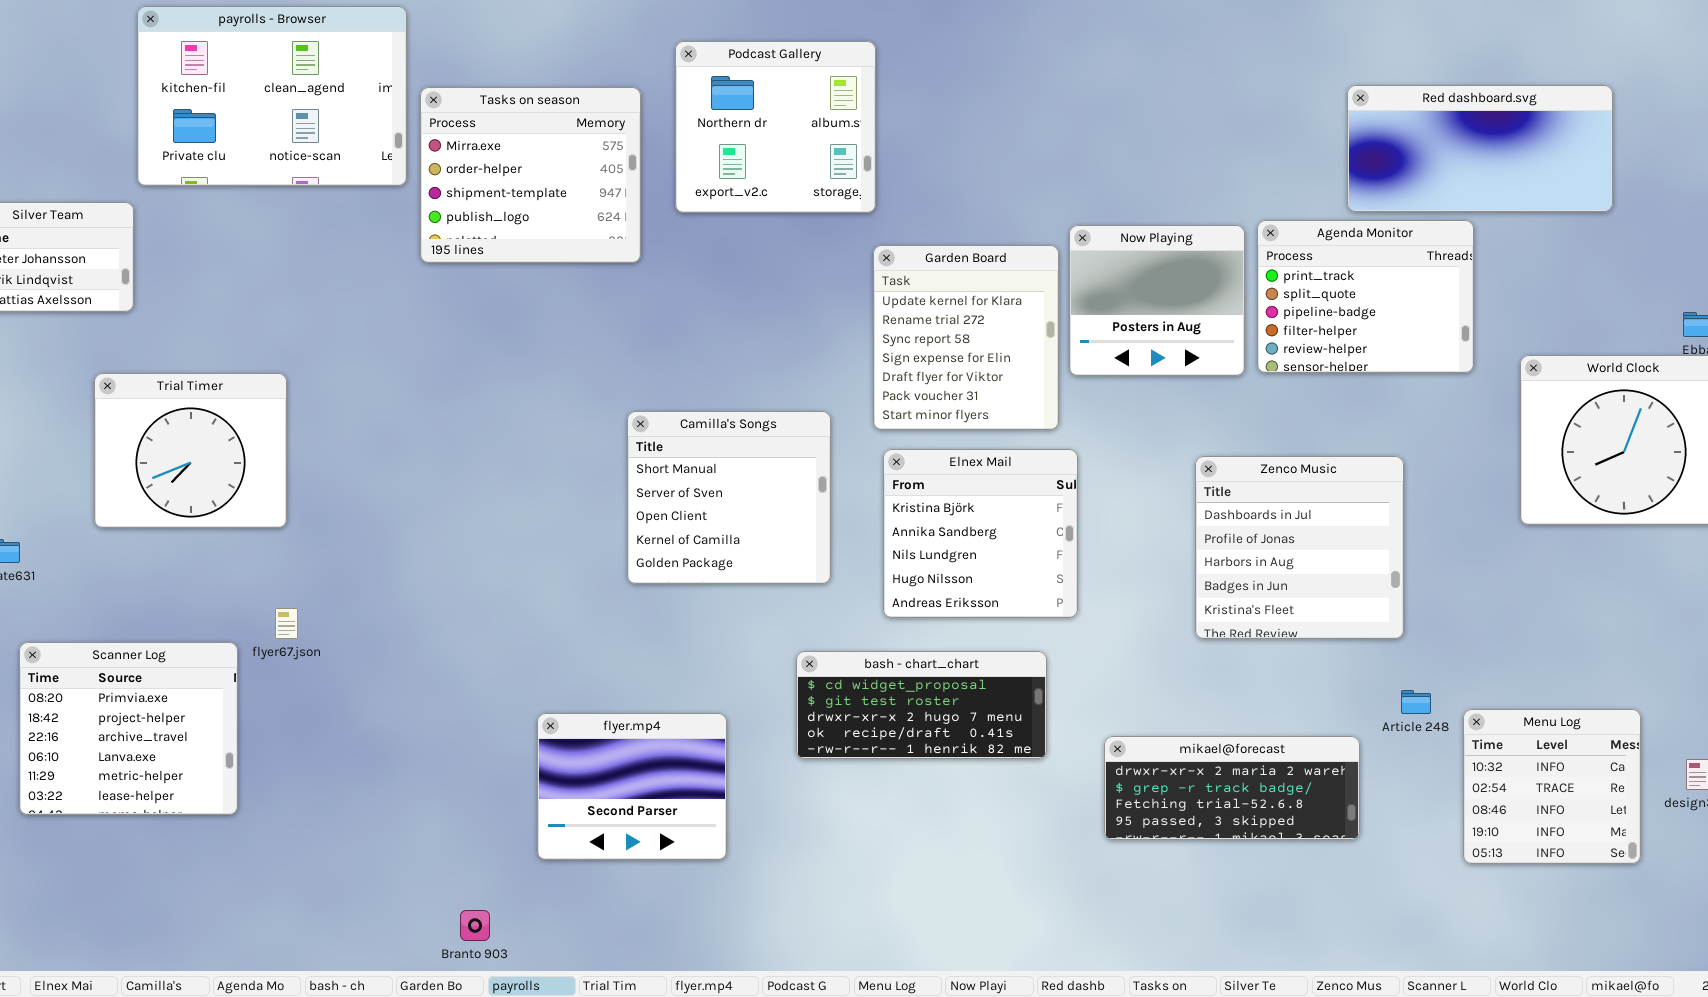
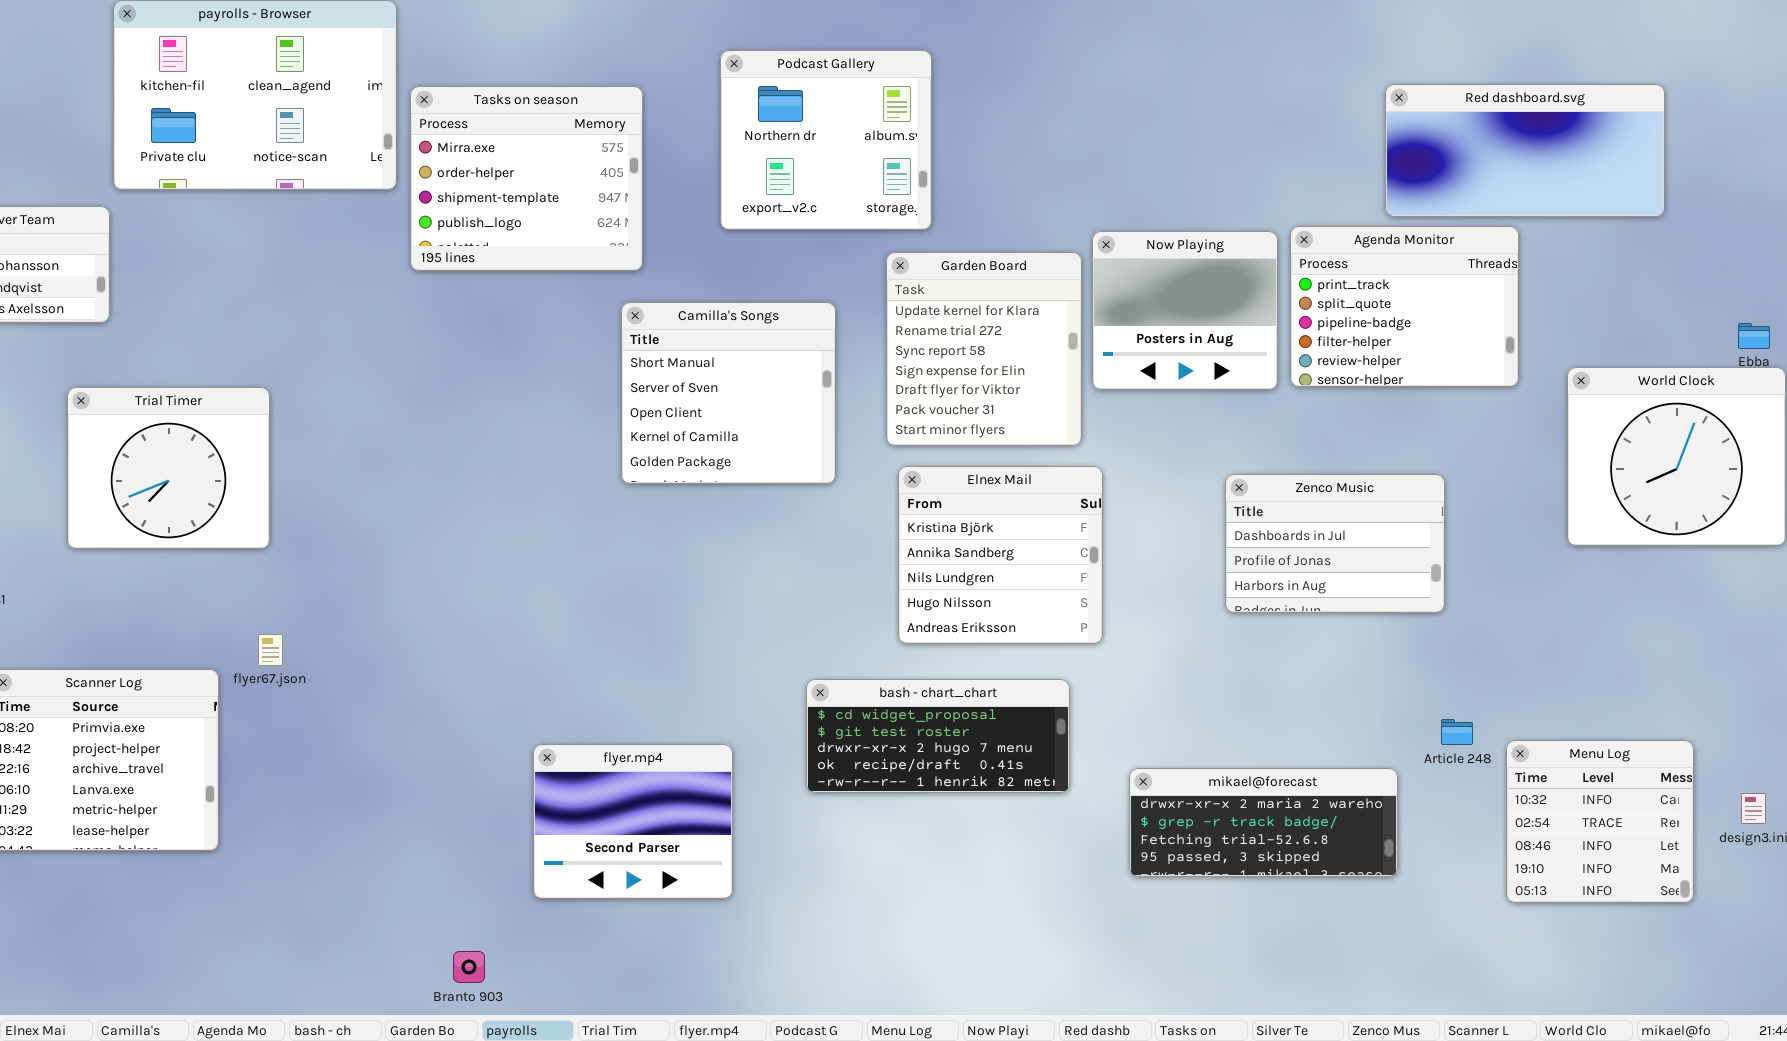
Podcast Gallery: [675,41,876,213] -> [720,50,932,230], moved
Camilla's Songs: [627,411,831,584] -> [621,302,836,484], moved
Zenco Music: [1195,456,1404,639] -> [1225,474,1445,613], resized

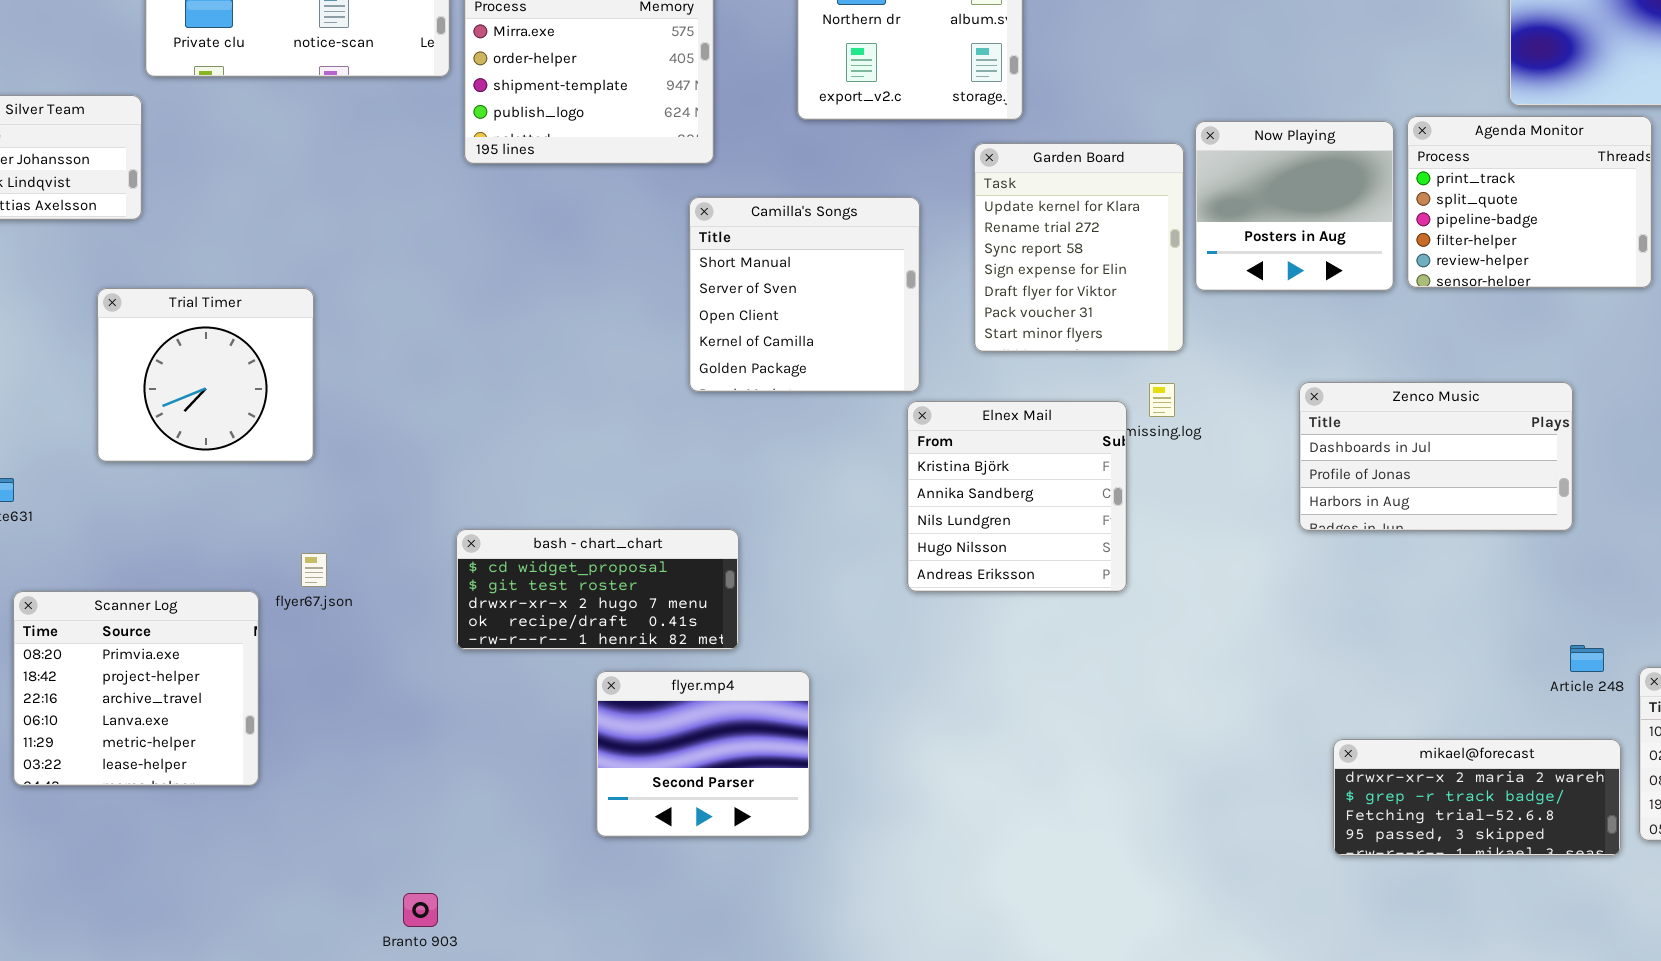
Elnex Mail: [898,466,1103,644] -> [907,401,1127,592], moved
Zenco Music: [1225,474,1445,613] -> [1299,382,1573,531], resized
bash - chart_chart: [806,679,1070,793] -> [456,529,739,650], moved
mikael@forecast: [1129,768,1398,877] -> [1333,739,1621,856], moved
Branto 903: [453,951,485,983] -> [403,893,438,927], moved

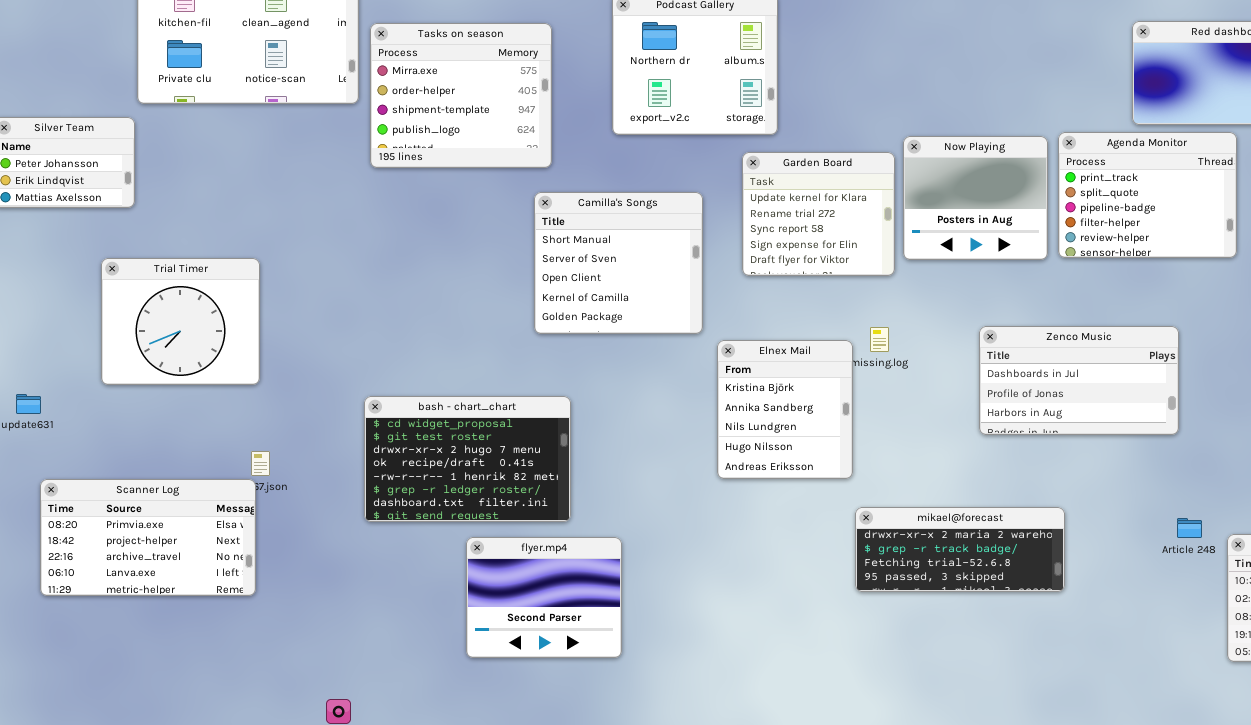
Garden Board: [974,143,1184,352] -> [742,152,895,276], resized
Elnex Mail: [907,401,1127,592] -> [717,340,853,479], resized
bash - chart_chart: [456,529,739,650] -> [364,396,571,522], resized
Scanner Log: [13,591,259,786] -> [40,479,256,596], resized
mikael@forecast: [1333,739,1621,856] -> [855,507,1065,592], moved

